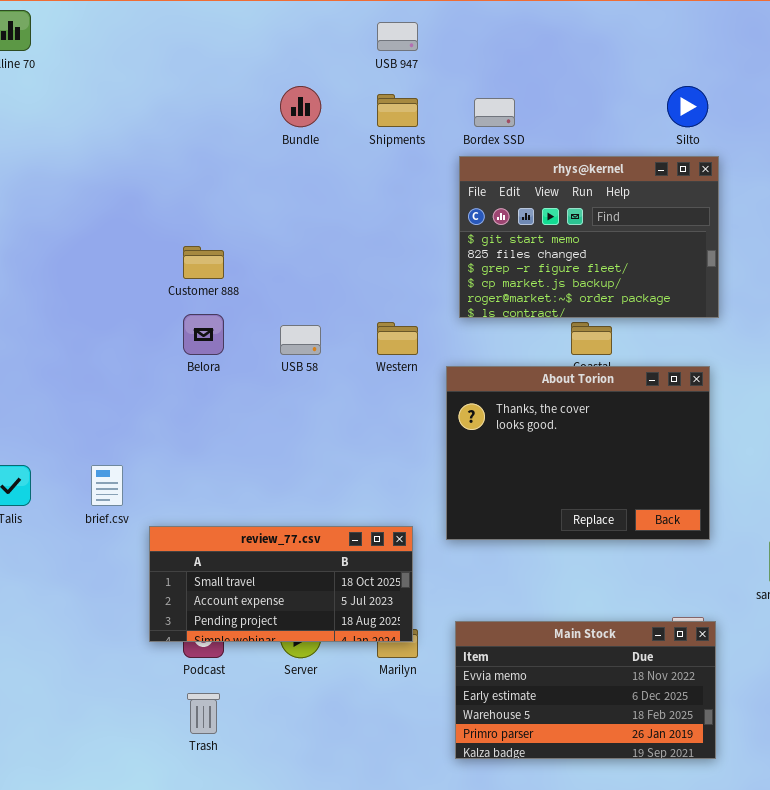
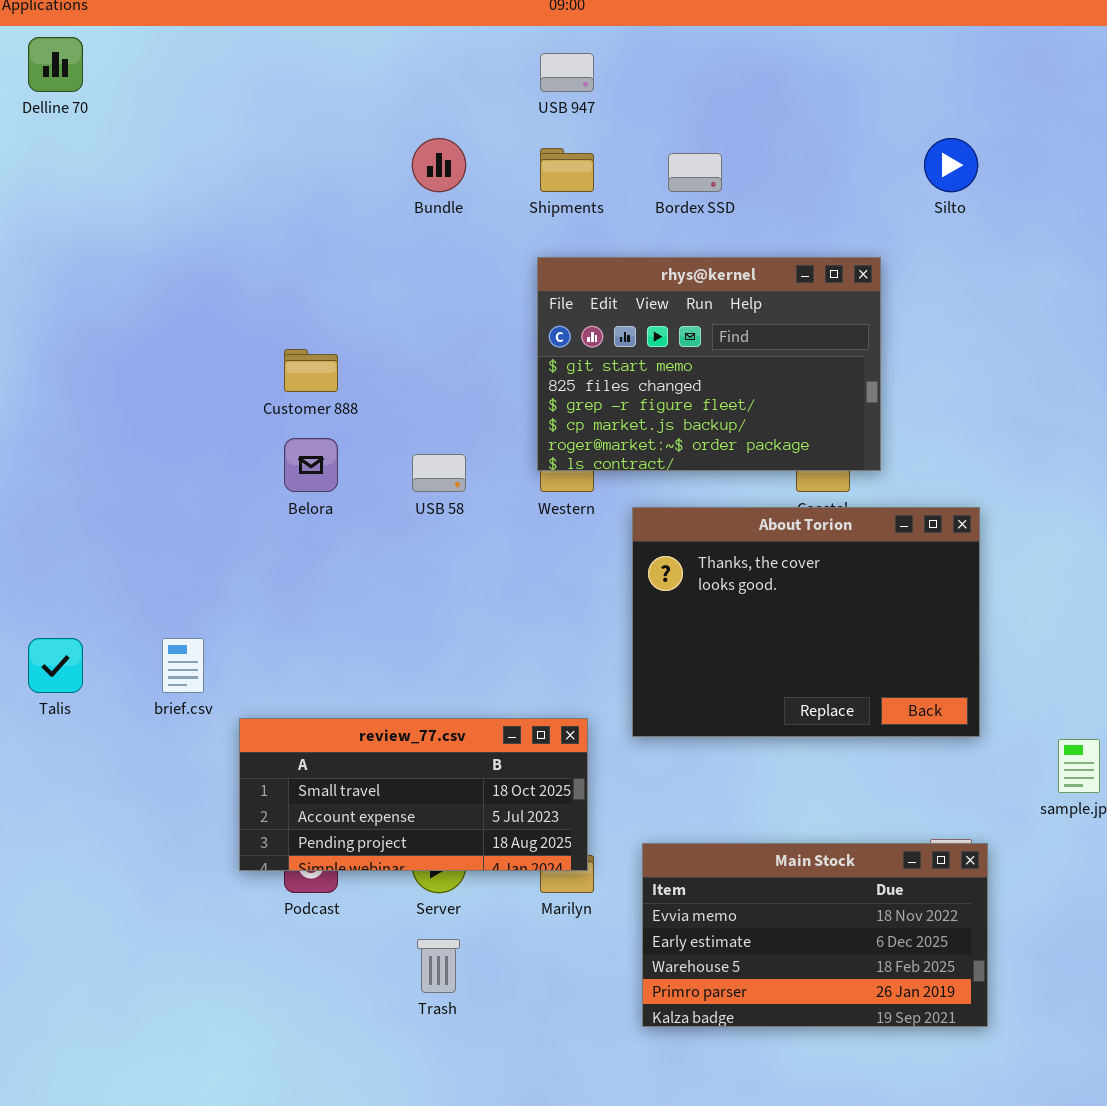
rhys@kernel: [459,156,719,318] -> [537,257,881,471], moved
Trash: [187,693,220,734] -> [417,939,460,993], moved

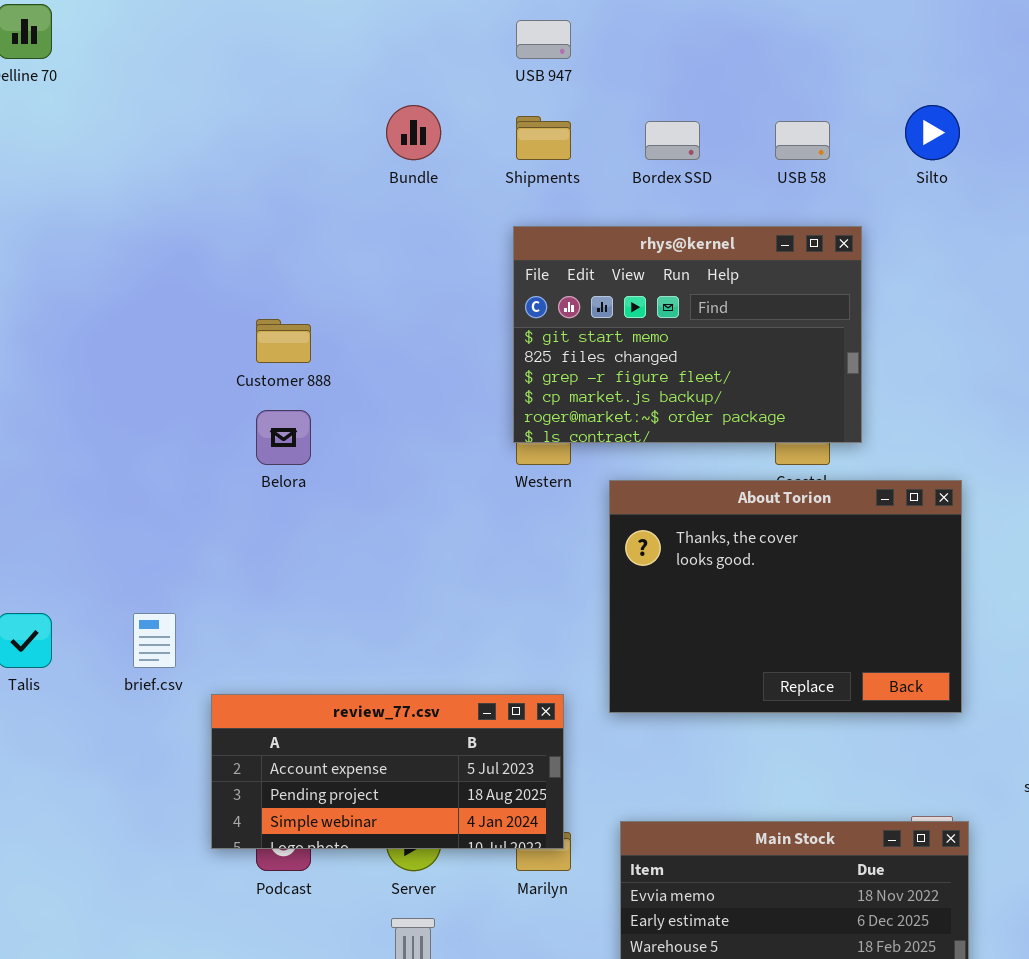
USB 58: [412,454,466,492] -> [775,121,830,160], moved
review_77.csv: [239,718,588,871] -> [211,694,564,849], scrolled down 1 row

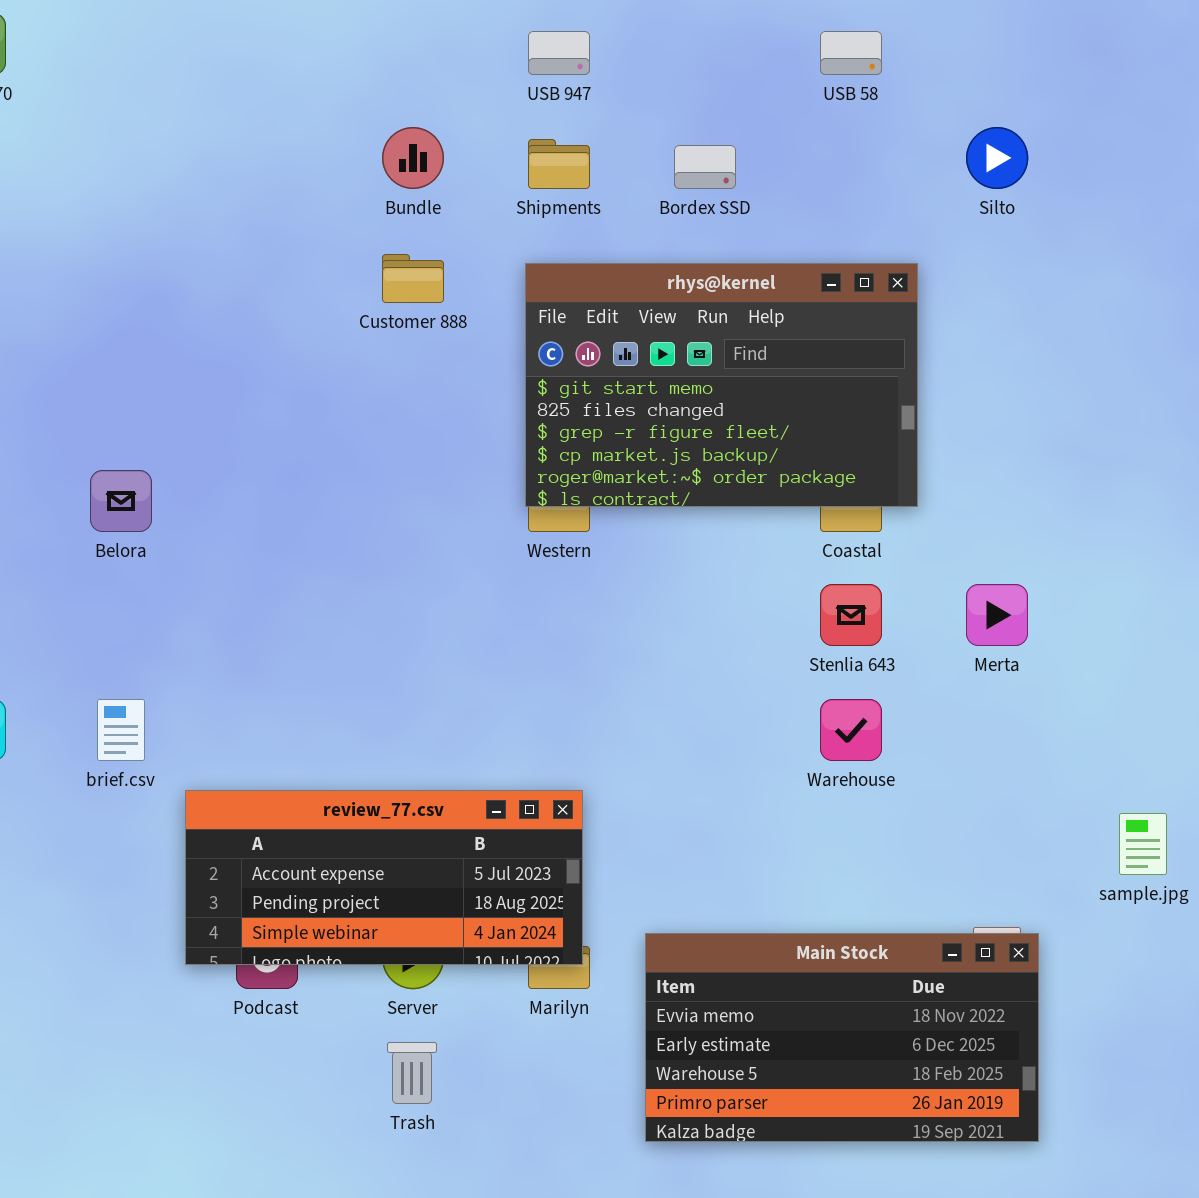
USB 58: [775,121,830,160] -> [820,31,882,75], moved
Customer 888: [256,319,311,363] -> [382,254,444,303], moved
Belora: [256,410,311,465] -> [90,470,152,532], moved
About Torion: [609,480,962,713] -> none, closed

